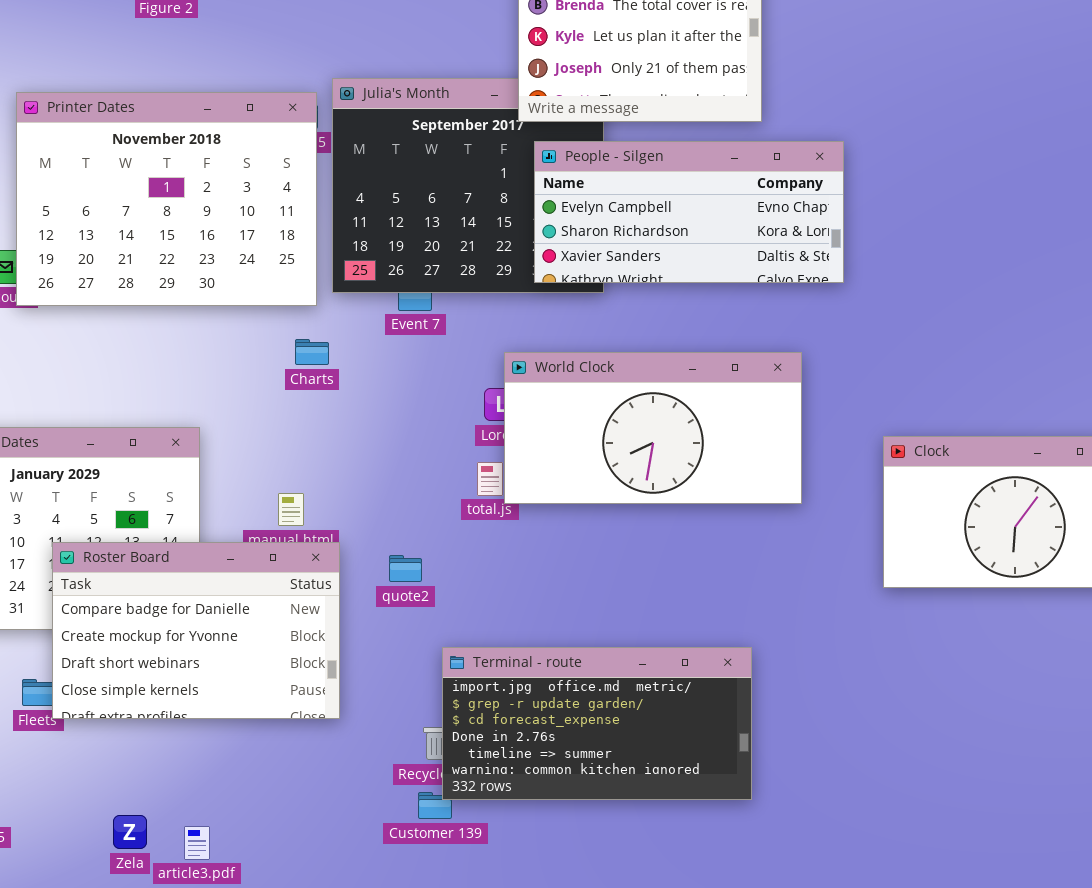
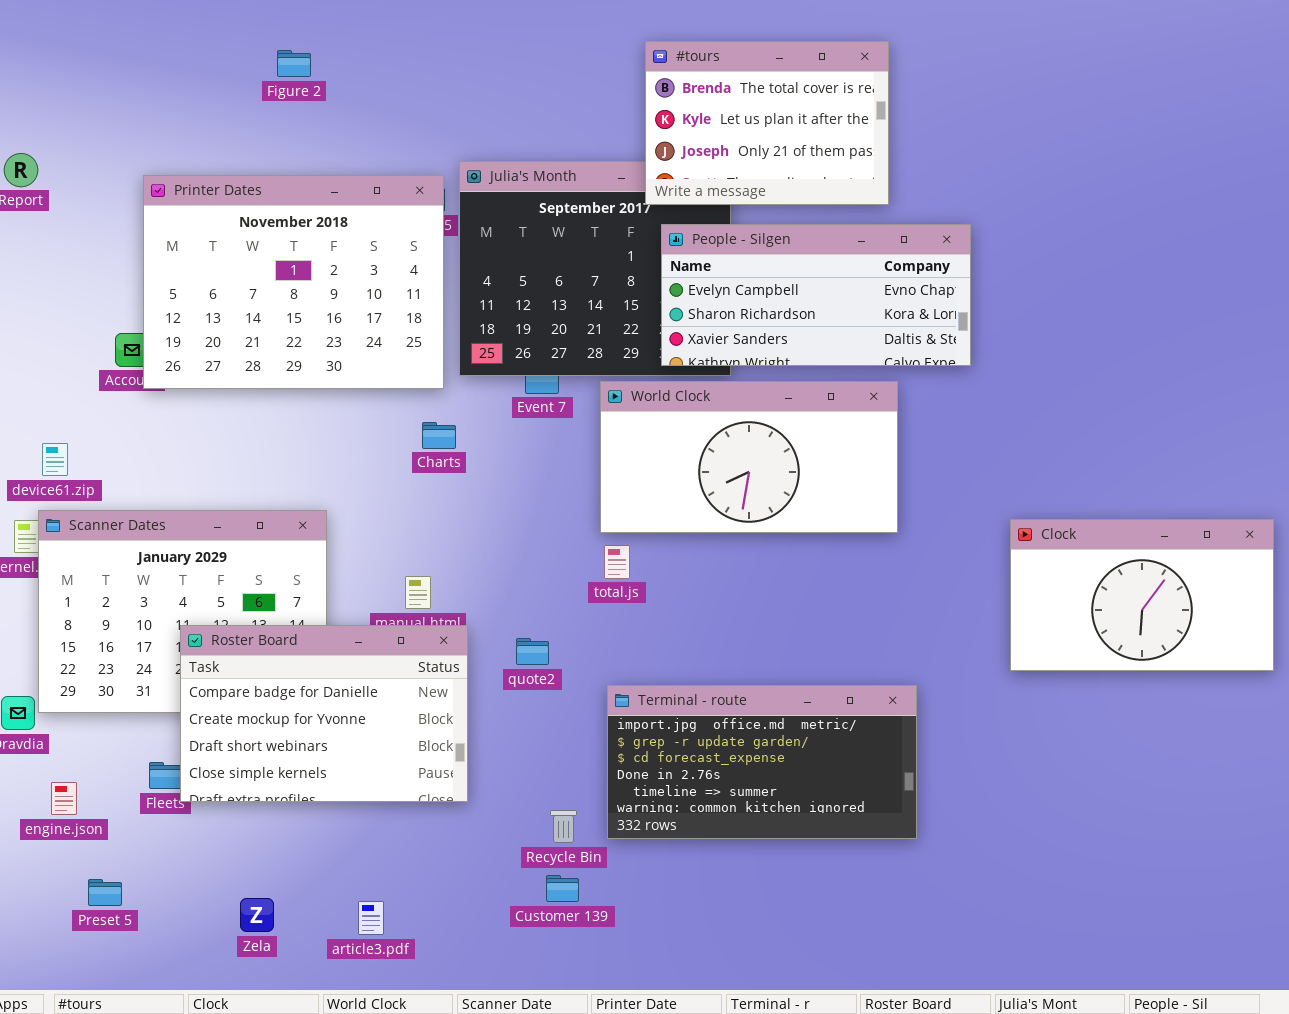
World Clock: [504,352,802,504] -> [600,381,898,533], moved
Terminal - route: [442,647,752,800] -> [607,685,917,839], moved
article3.pdf: [184,826,210,860] -> [358,901,384,935], moved

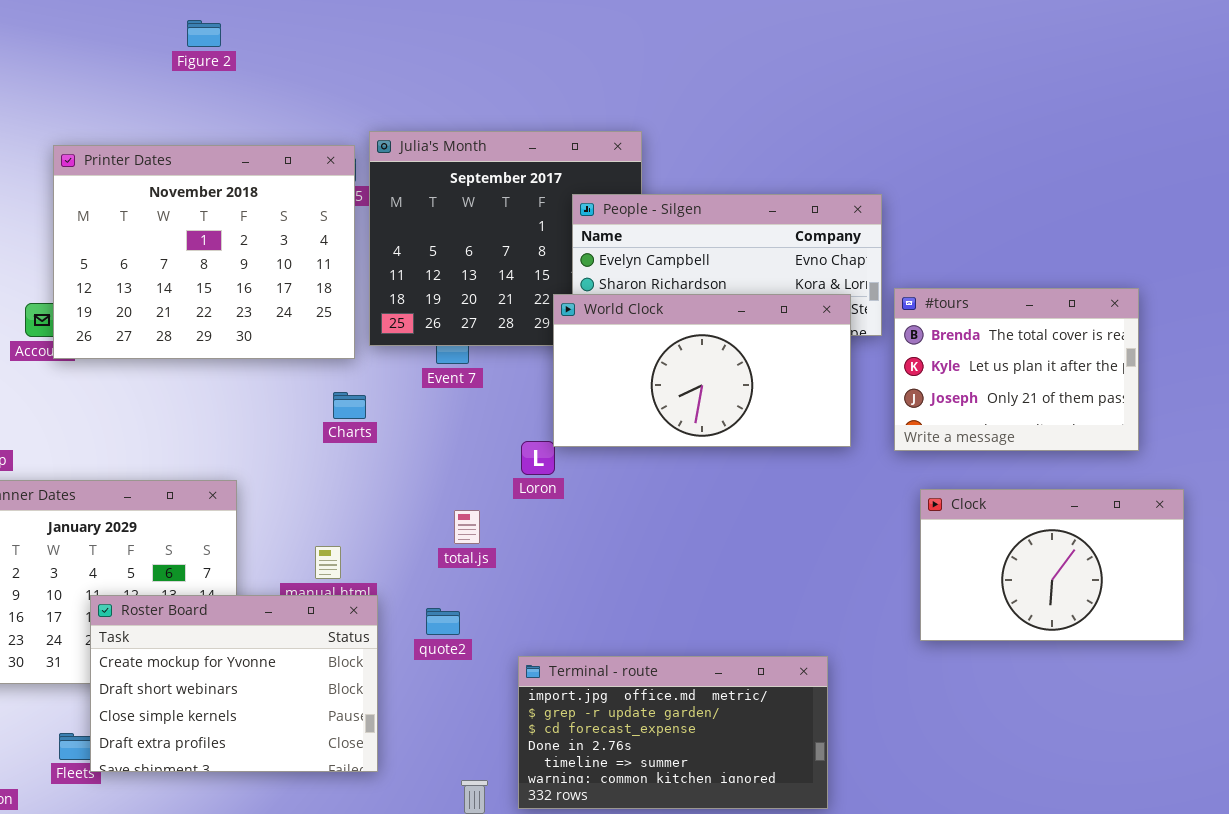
#tours: [645,41,889,205] -> [894,288,1139,451], moved
World Clock: [600,381,898,533] -> [553,294,851,447], moved
total.js: [604,545,630,579] -> [454,510,480,544], moved
Roster Board: [180,625,468,802] -> [90,595,378,772], scrolled down 1 row

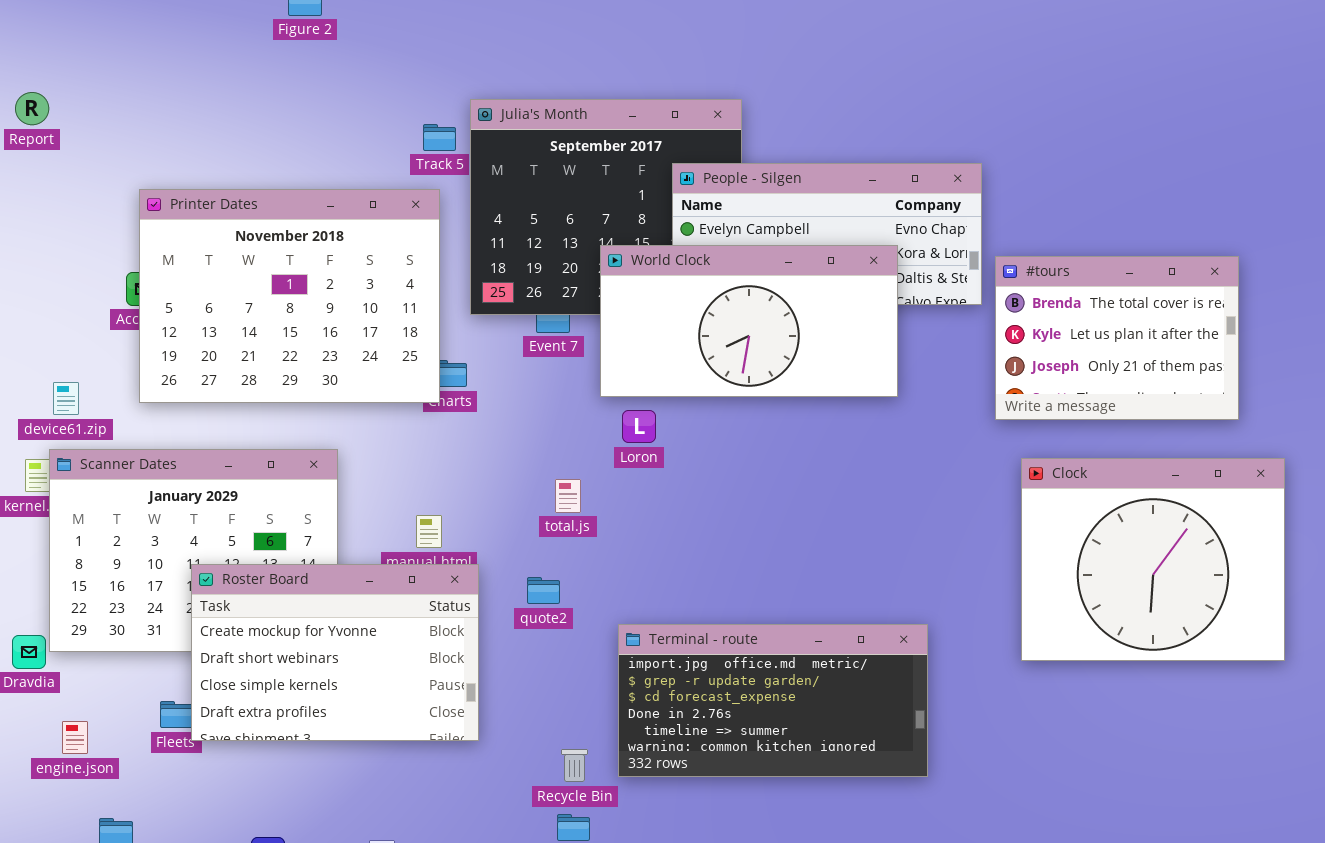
Printer Dates: [53,145,355,359] -> [139,189,440,403], moved
World Clock: [553,294,851,447] -> [600,245,898,397], moved
Clock: [920,489,1184,641] -> [1021,458,1285,661], resized

